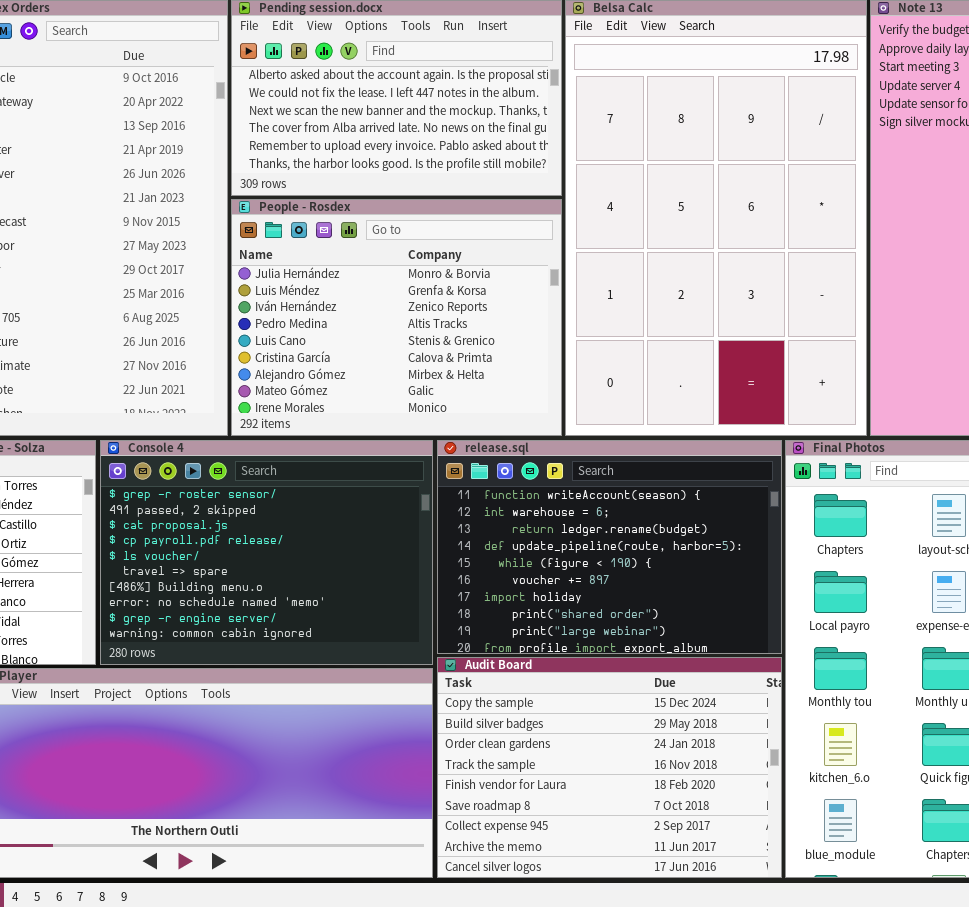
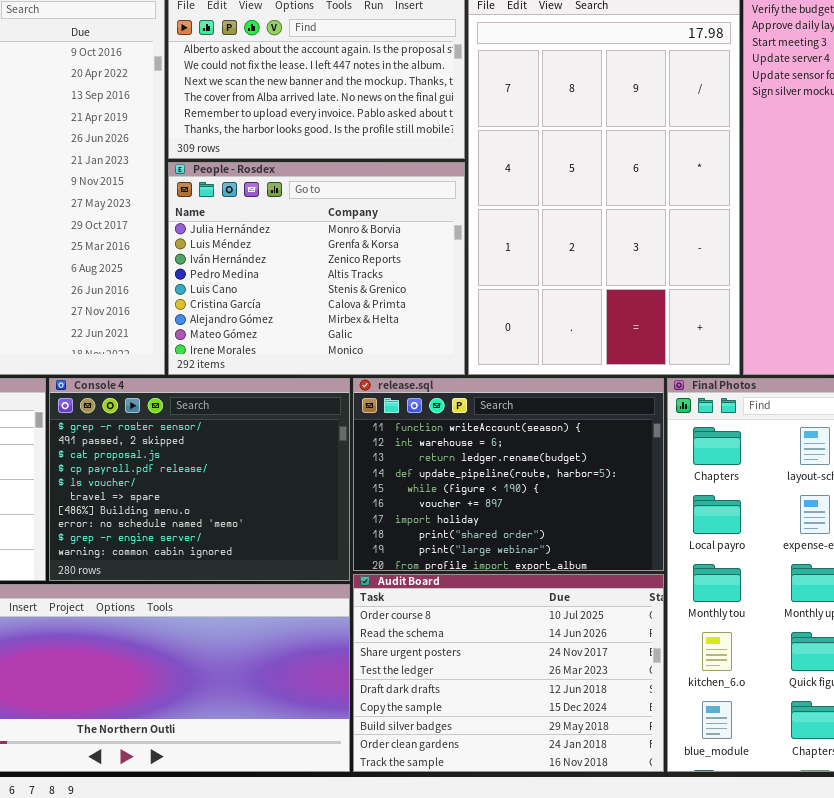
Audit Board: [437,657,782,878] -> [353,574,664,772], scrolled up 5 rows

